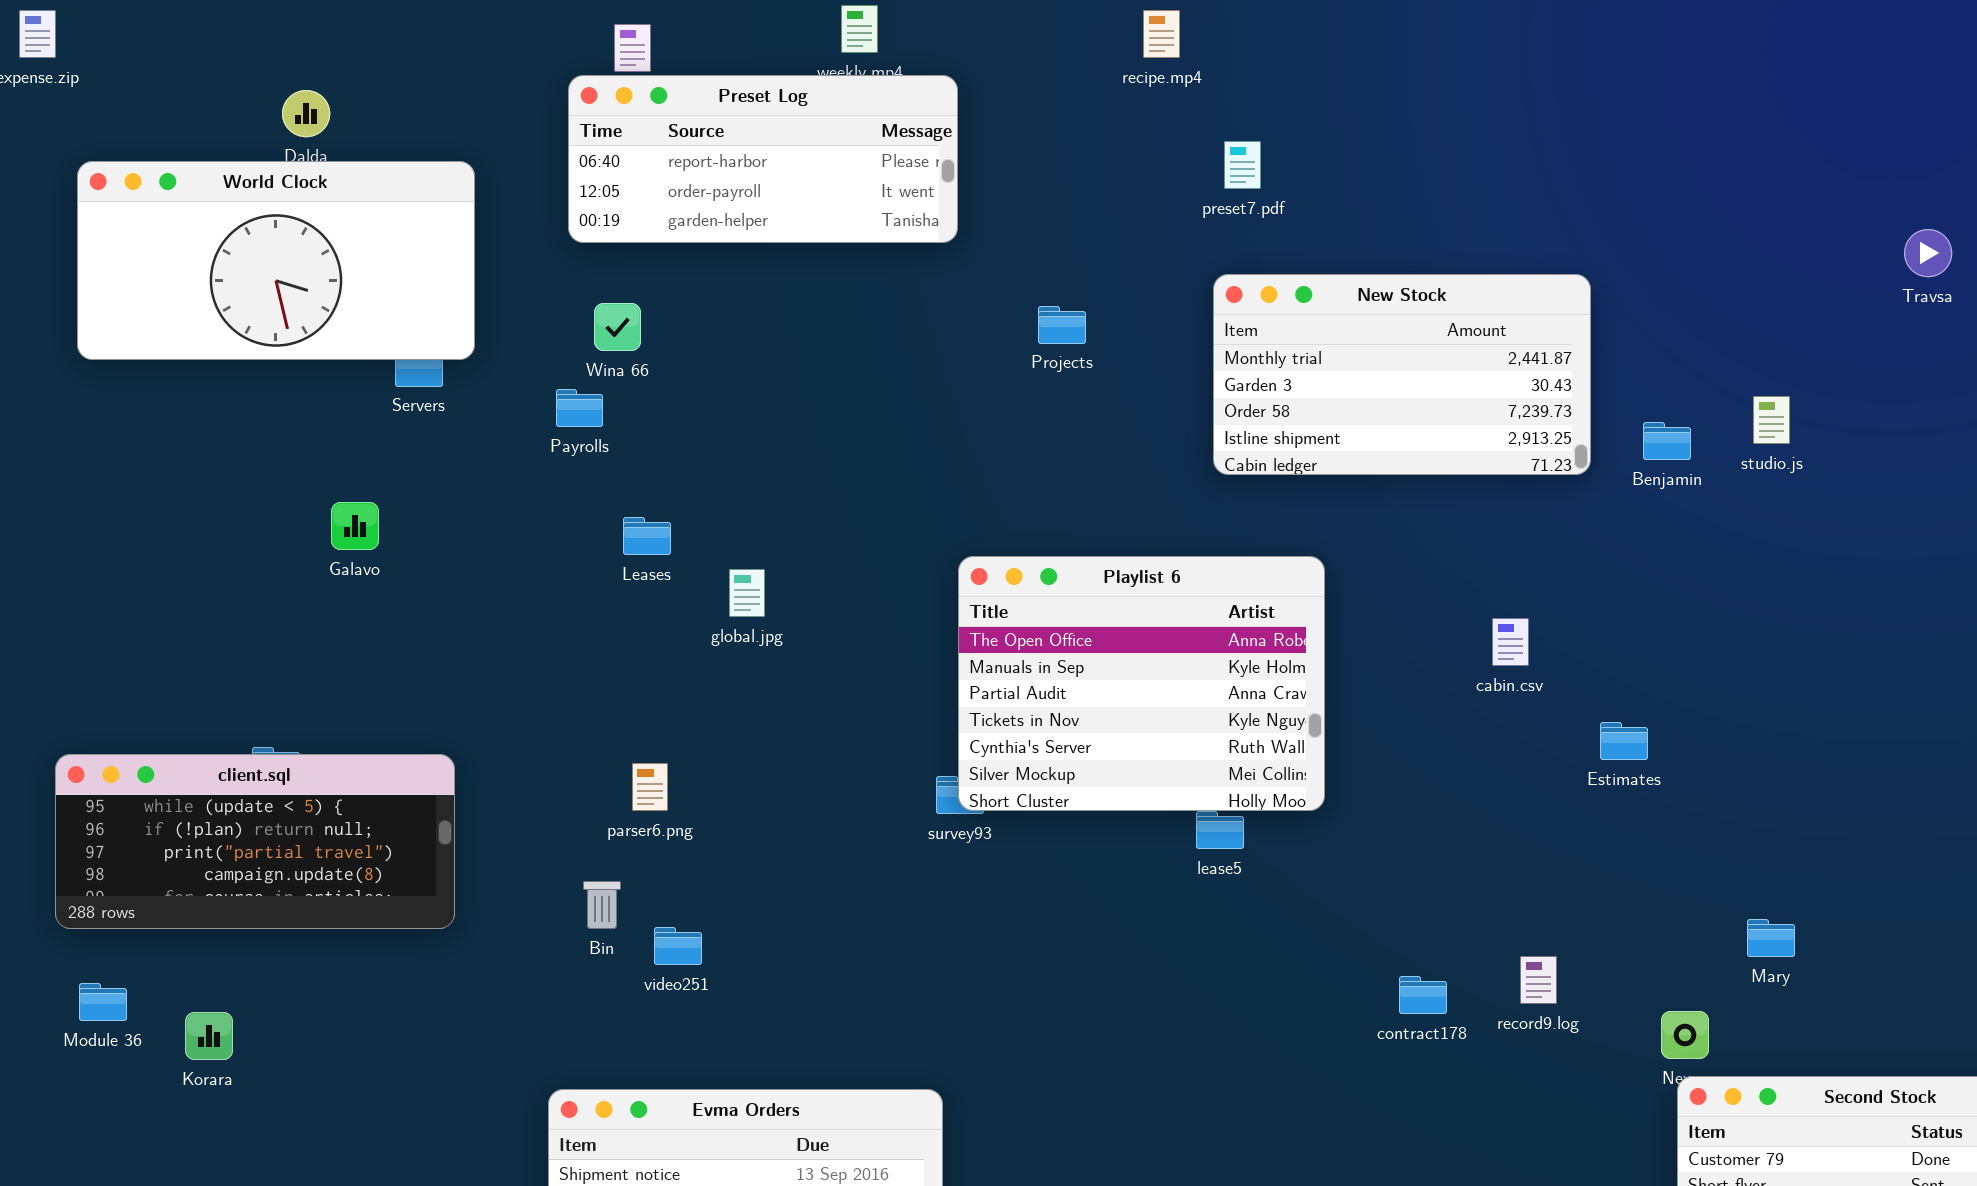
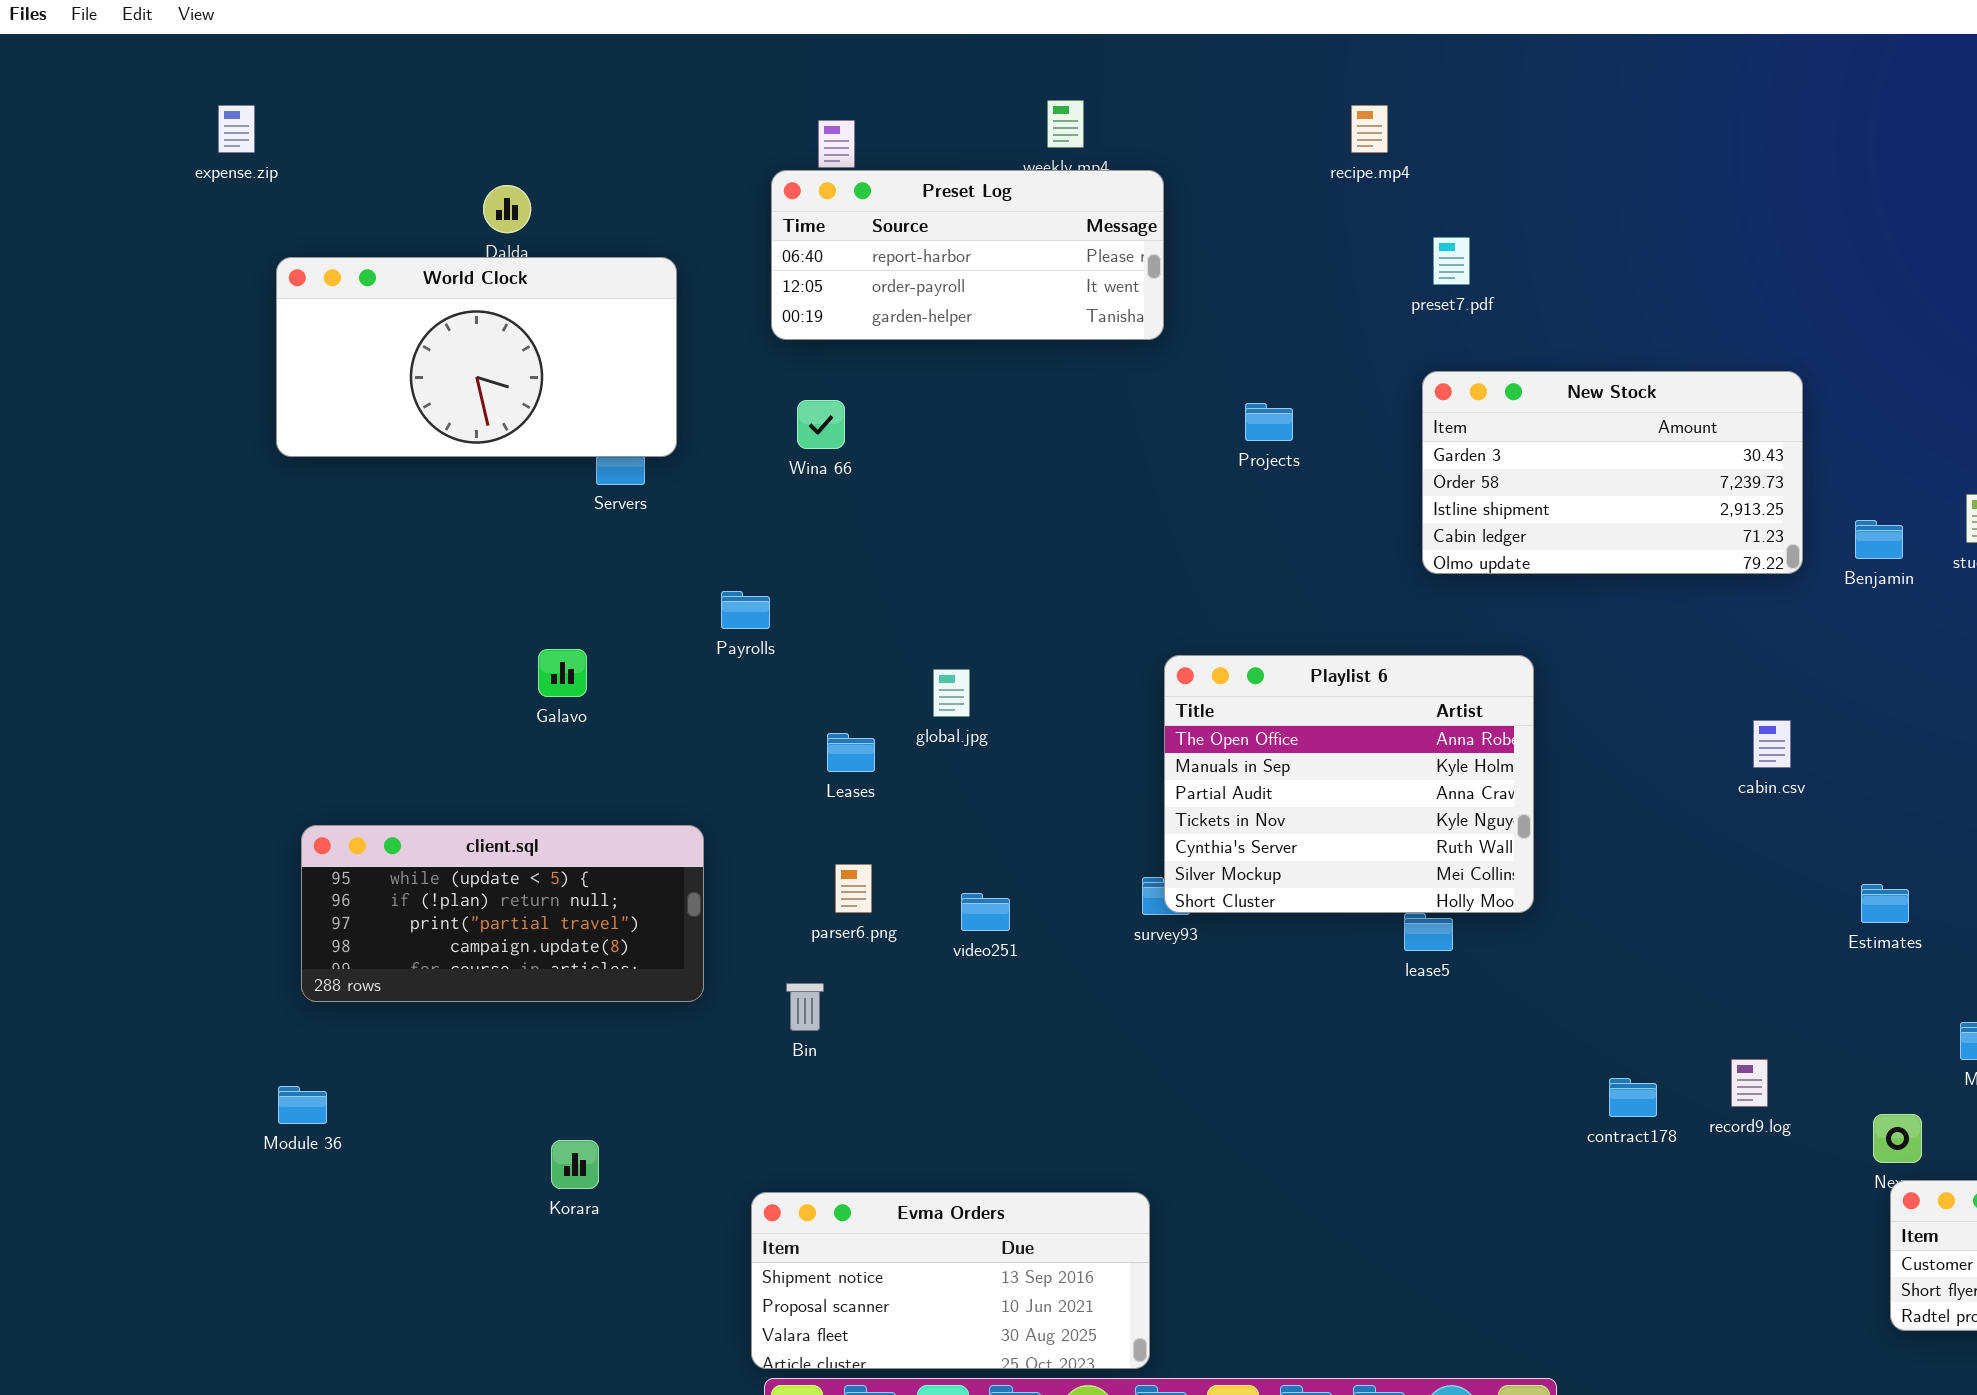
New Stock: [1213,274,1591,475] -> [1422,371,1803,574], scrolled down 1 row
Payrolls: [556,389,603,427] -> [721,591,770,629], moved
Galavo: [331,502,379,550] -> [538,649,587,697], moved
Leases: [623,517,671,555] -> [827,733,875,772], moved
cabin.csv: [1492,618,1529,666] -> [1753,720,1791,768], moved
Estimates: [1600,722,1648,760] -> [1861,884,1909,923], moved
client.sql: [55,754,455,929] -> [301,825,704,1002], moved
video251: [654,927,702,965] -> [961,893,1010,931], moved
Korara: [185,1012,233,1060] -> [551,1140,599,1189], moved

